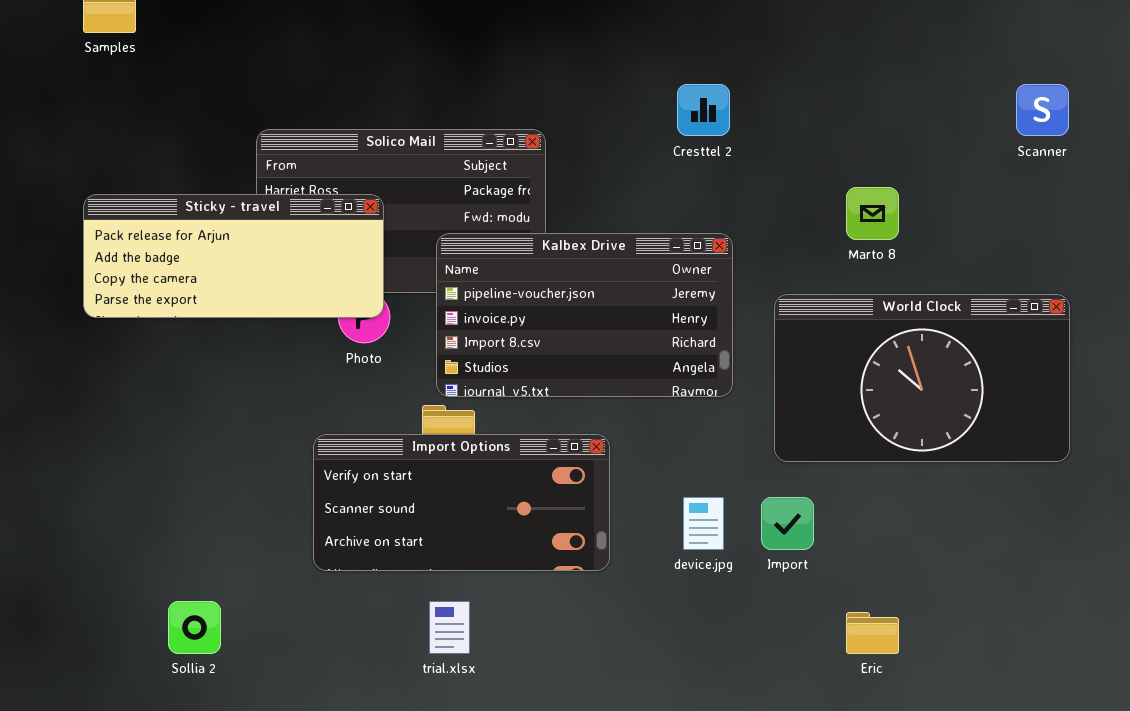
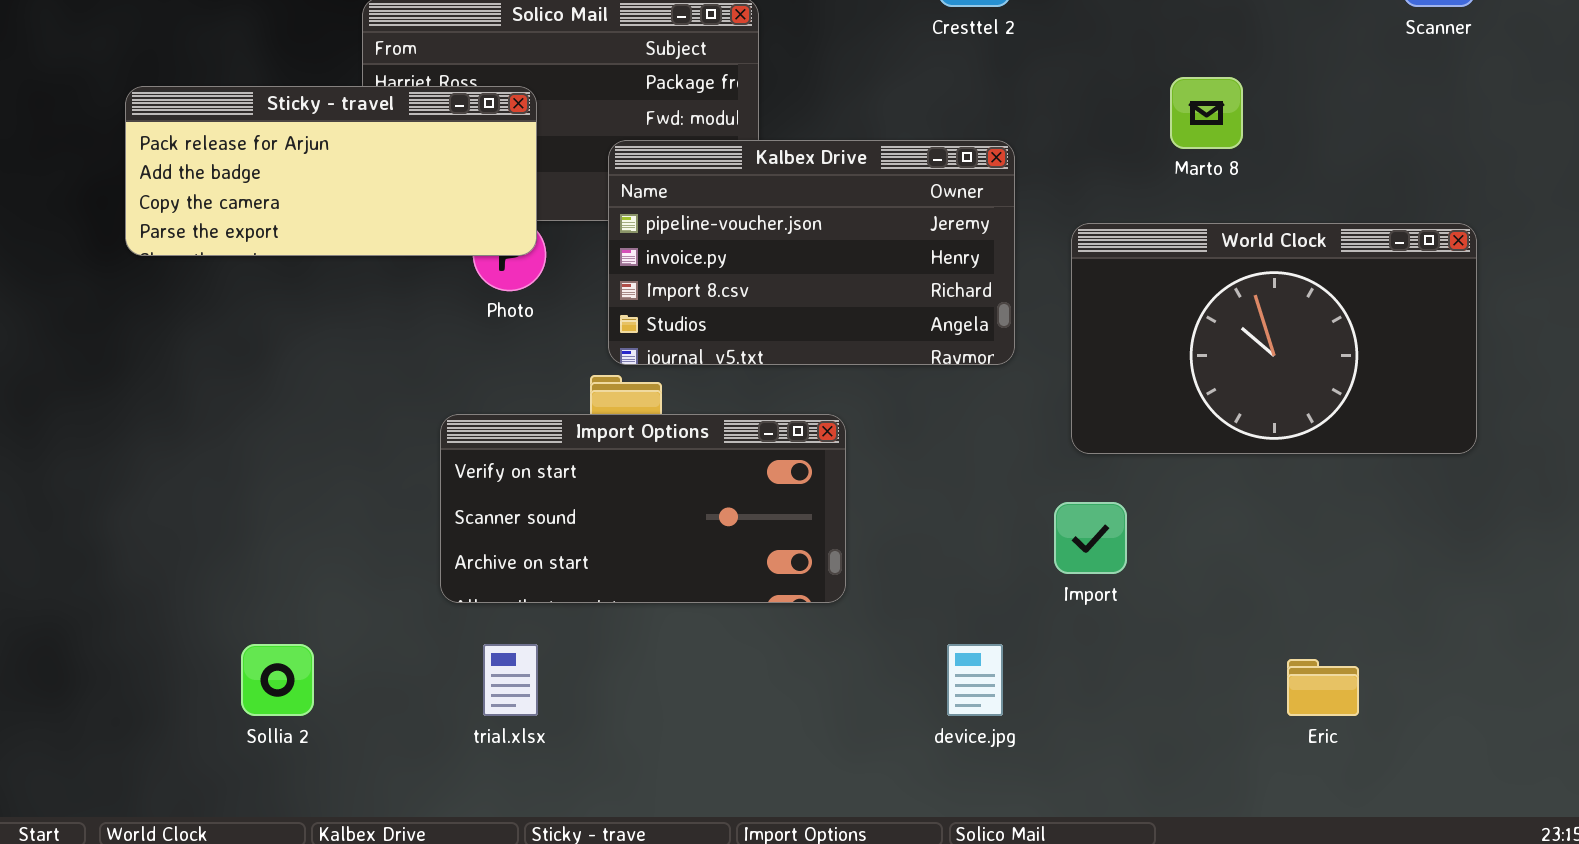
device.jpg: [683,497,724,550] -> [947,644,1003,716], moved
trial.xlsx: [429,601,470,654] -> [483,644,538,716], moved
Eric: [846,612,899,654] -> [1287,659,1359,716], moved

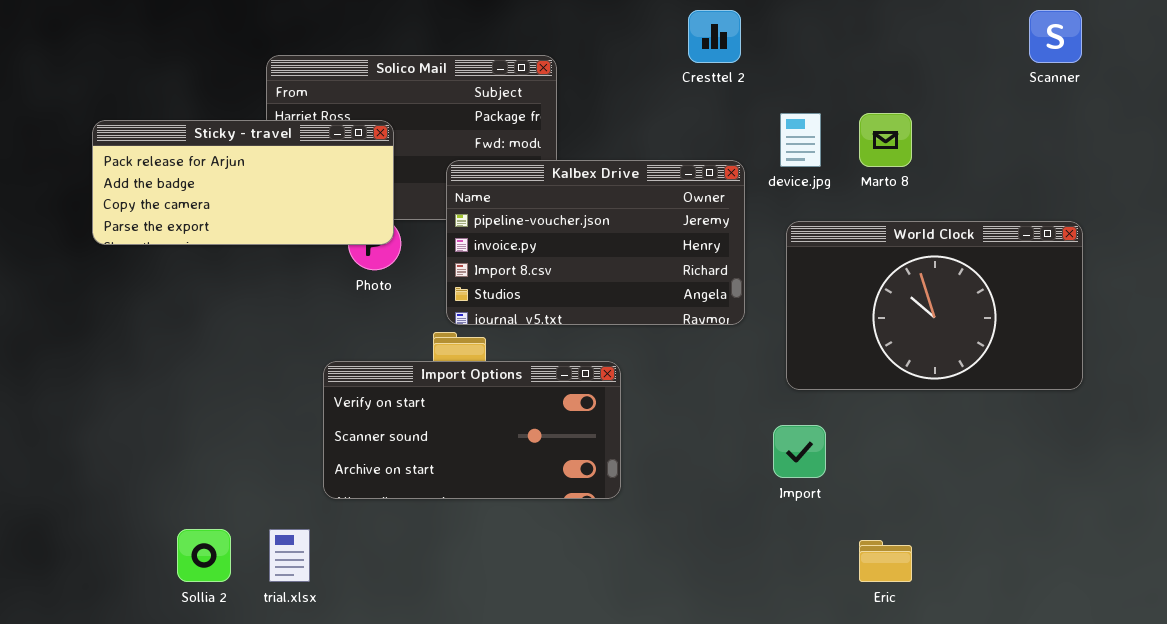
trial.xlsx: [483,644,538,716] -> [269,529,310,582], moved
device.jpg: [947,644,1003,716] -> [780,113,821,167], moved
Eric: [1287,659,1359,716] -> [859,540,912,582], moved

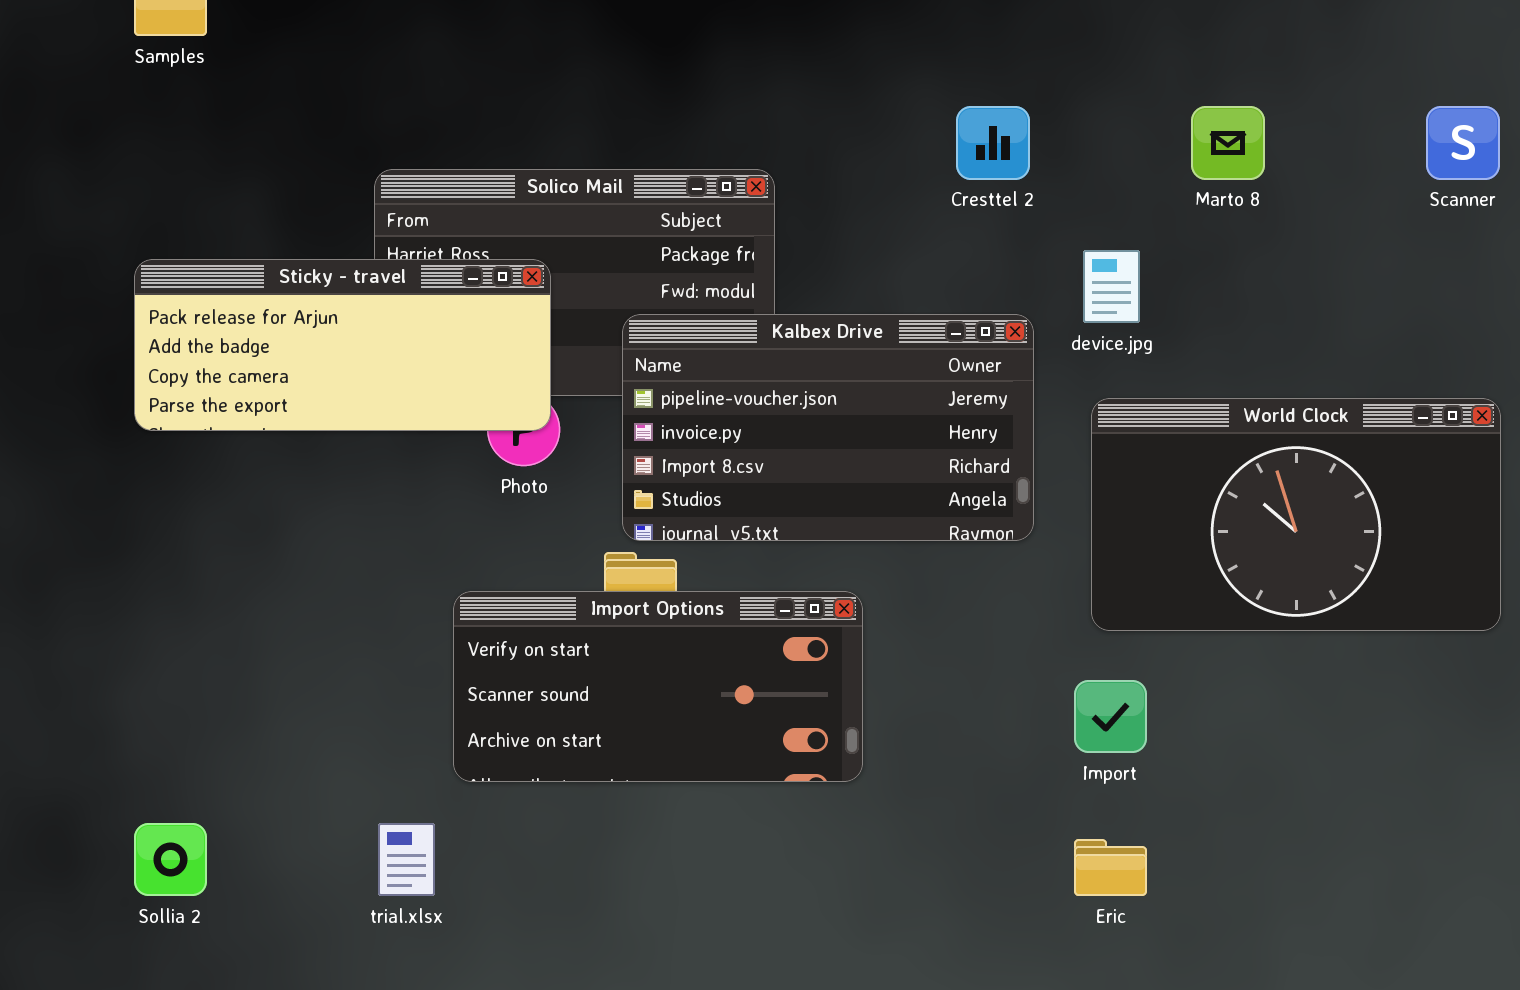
Marto 8: [859,113,912,167] -> [1191,106,1265,180], moved
Sollia 2: [177,529,231,582] -> [134,823,207,896], moved
Eric: [859,540,912,582] -> [1074,839,1147,896], moved

